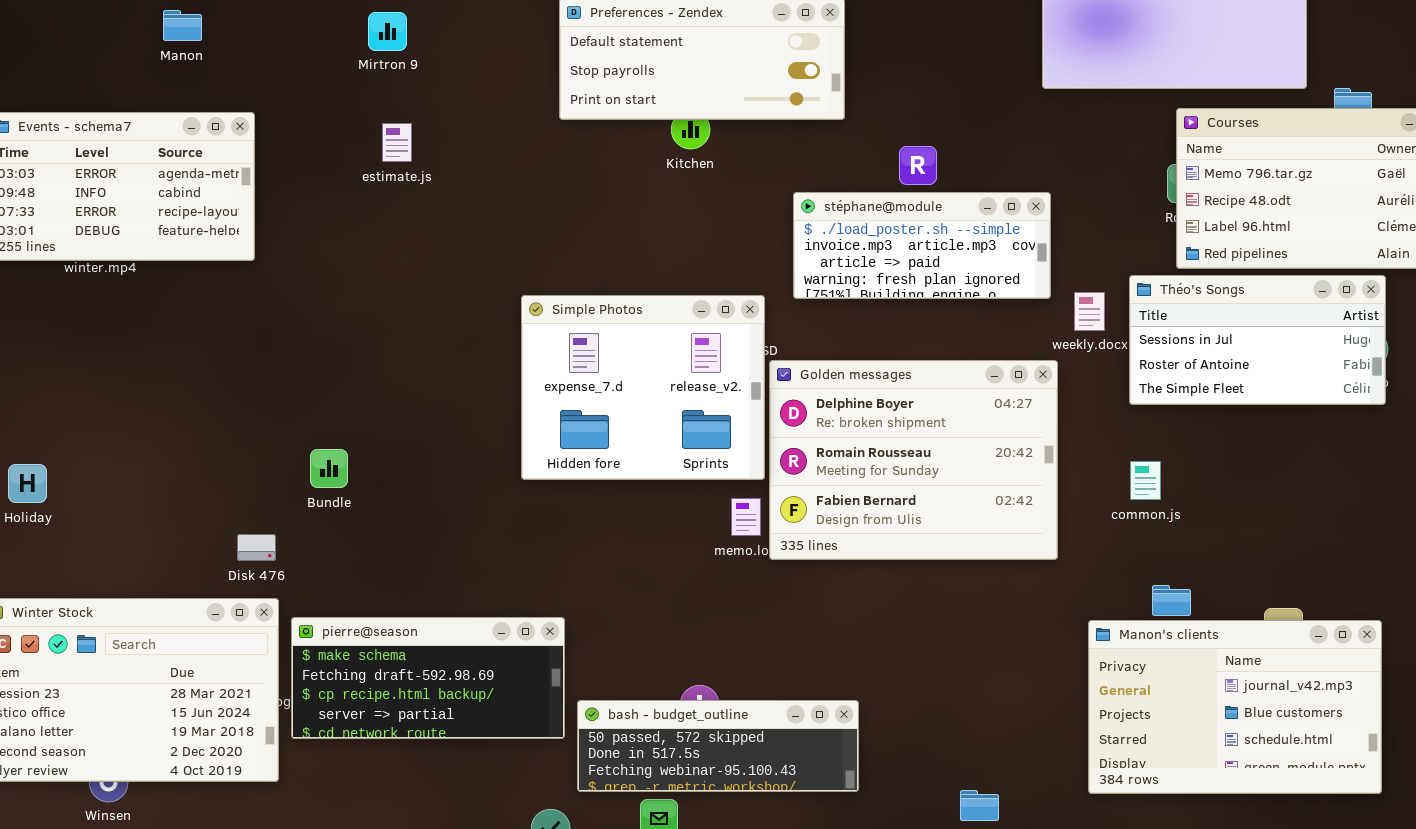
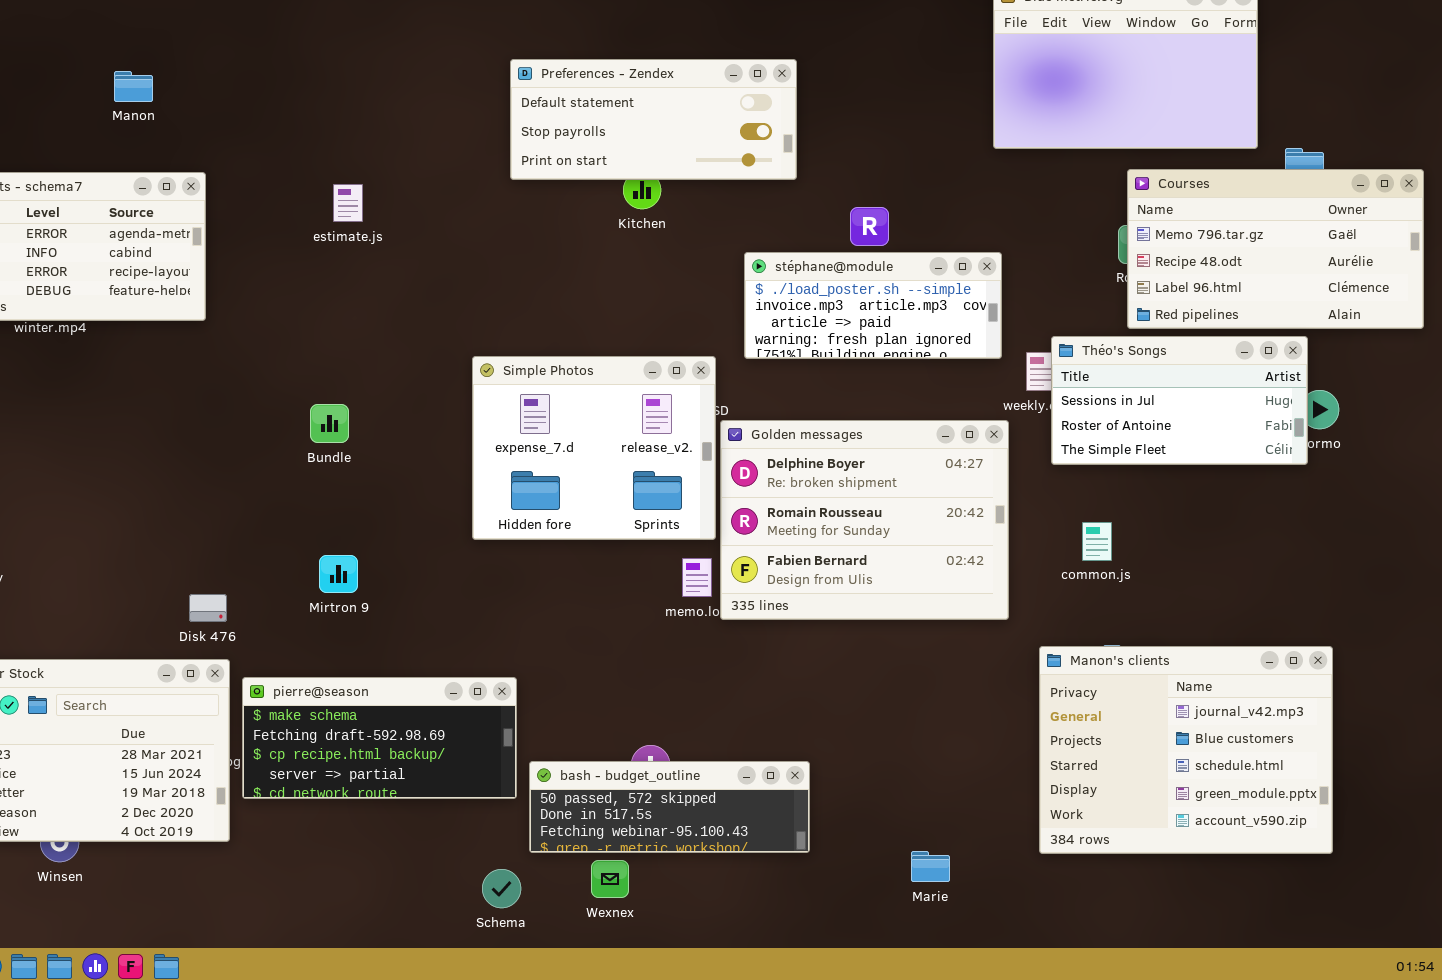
Mirtron 9: [368,12,407,51] -> [319,555,358,593], moved
Théo's Songs: [1129,275,1386,405] -> [1051,336,1308,465], moved
Bundle: [310,449,348,488] -> [310,404,349,443], moved
Manon's clients: [1088,620,1382,794] -> [1039,646,1333,854], resized

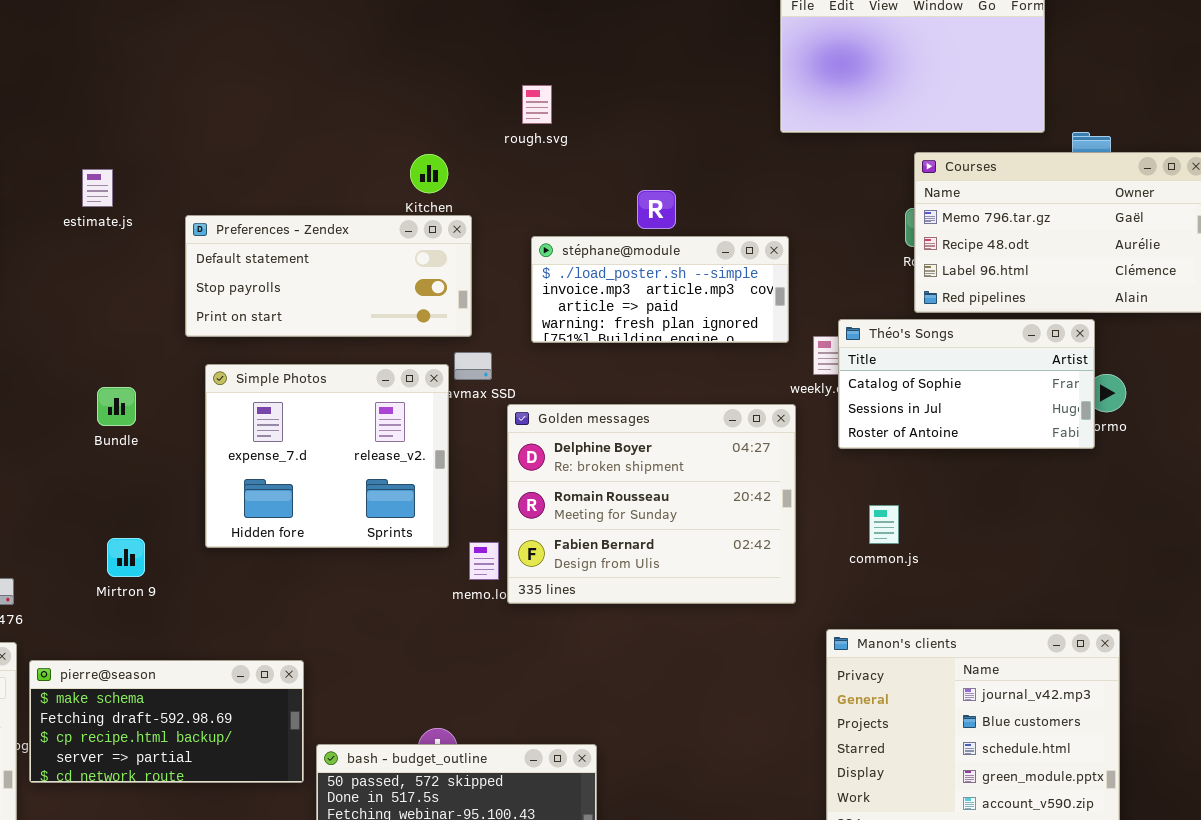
Preferences - Zendex: [510,59,797,180] -> [185,215,472,337], moved
estimate.js: [333,184,363,222] -> [82,169,113,207], moved
Théo's Songs: [1051,336,1308,465] -> [838,319,1095,449], scrolled up 1 row
Simple Photos: [472,356,716,540] -> [205,364,449,548], moved

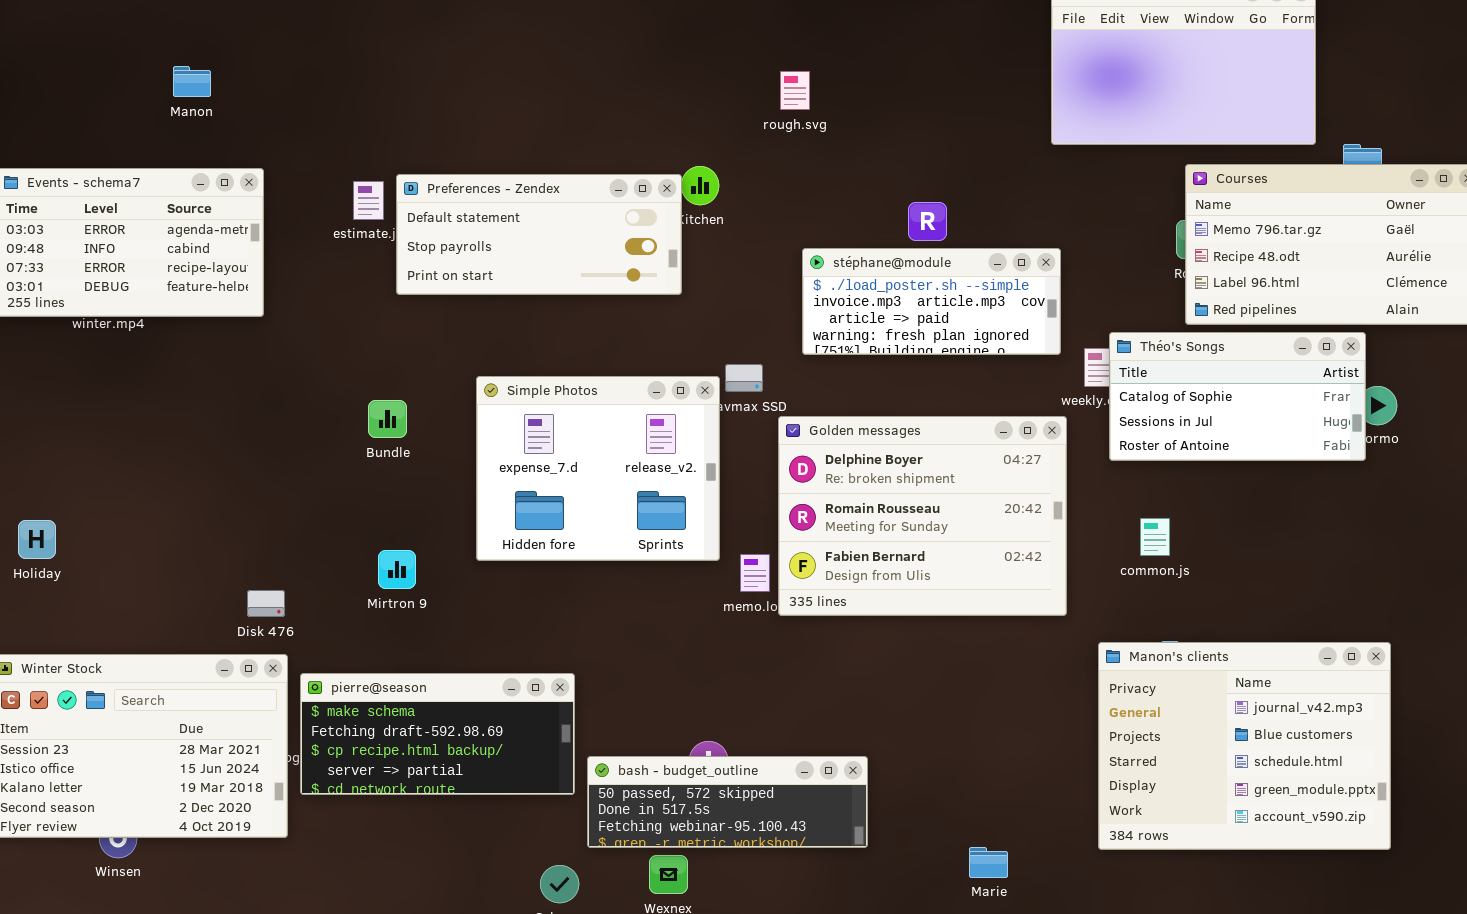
rough.svg: [522,85,552,124] -> [780,71,810,110], moved
Preferences - Zendex: [185,215,472,337] -> [396,174,682,295], moved

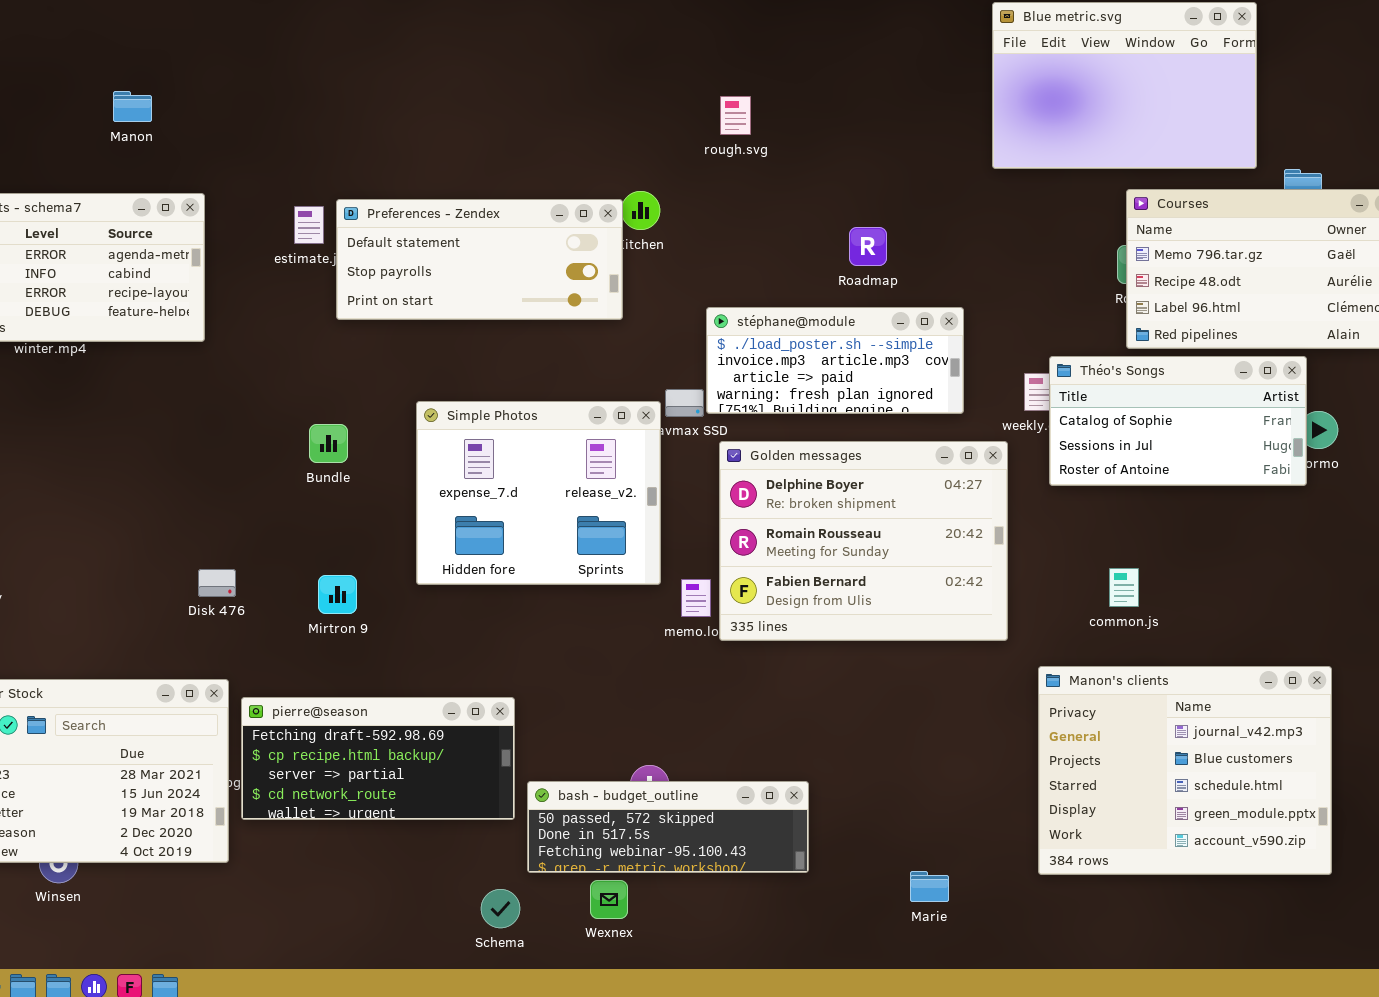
stéphane@module: [802,248,1061,355] -> [706,307,964,414], moved
common.js: [1140,518,1170,556] -> [1109,568,1139,607], moved
Disk 476: [247,590,285,617] -> [198,569,236,597], moved
pierre@season: [300,673,575,795] -> [241,697,515,820], scrolled down 1 row

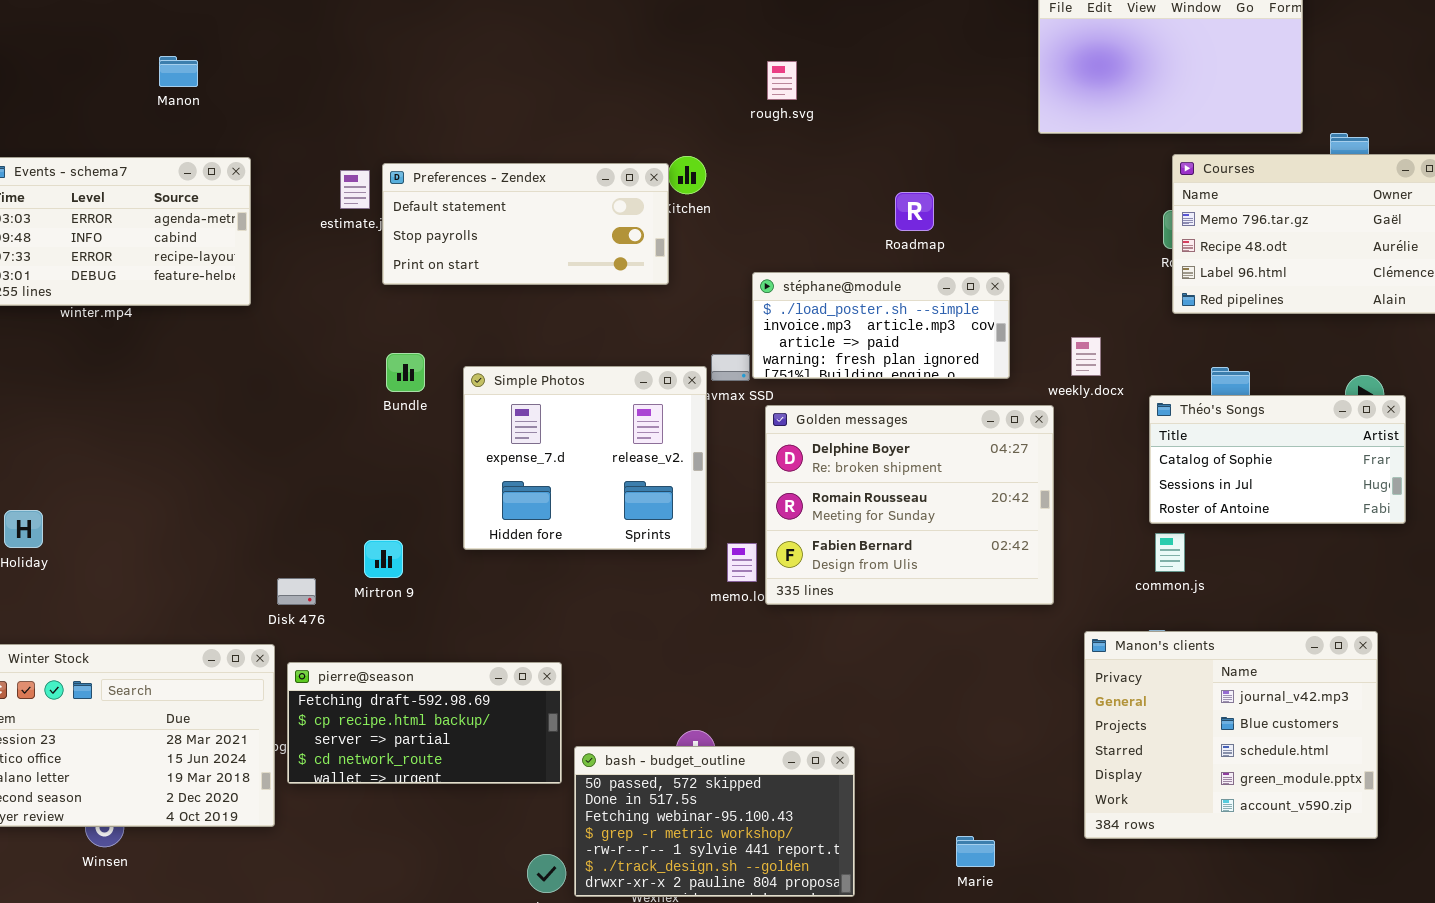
Théo's Songs: [1049,356,1307,486] -> [1149,395,1406,524], moved
Bundle: [309,424,348,463] -> [386,353,425,392], moved
Disk 476: [198,569,236,597] -> [277,578,316,605], moved
bash - budget_outline: [527,781,809,873] -> [574,746,855,897], resized

